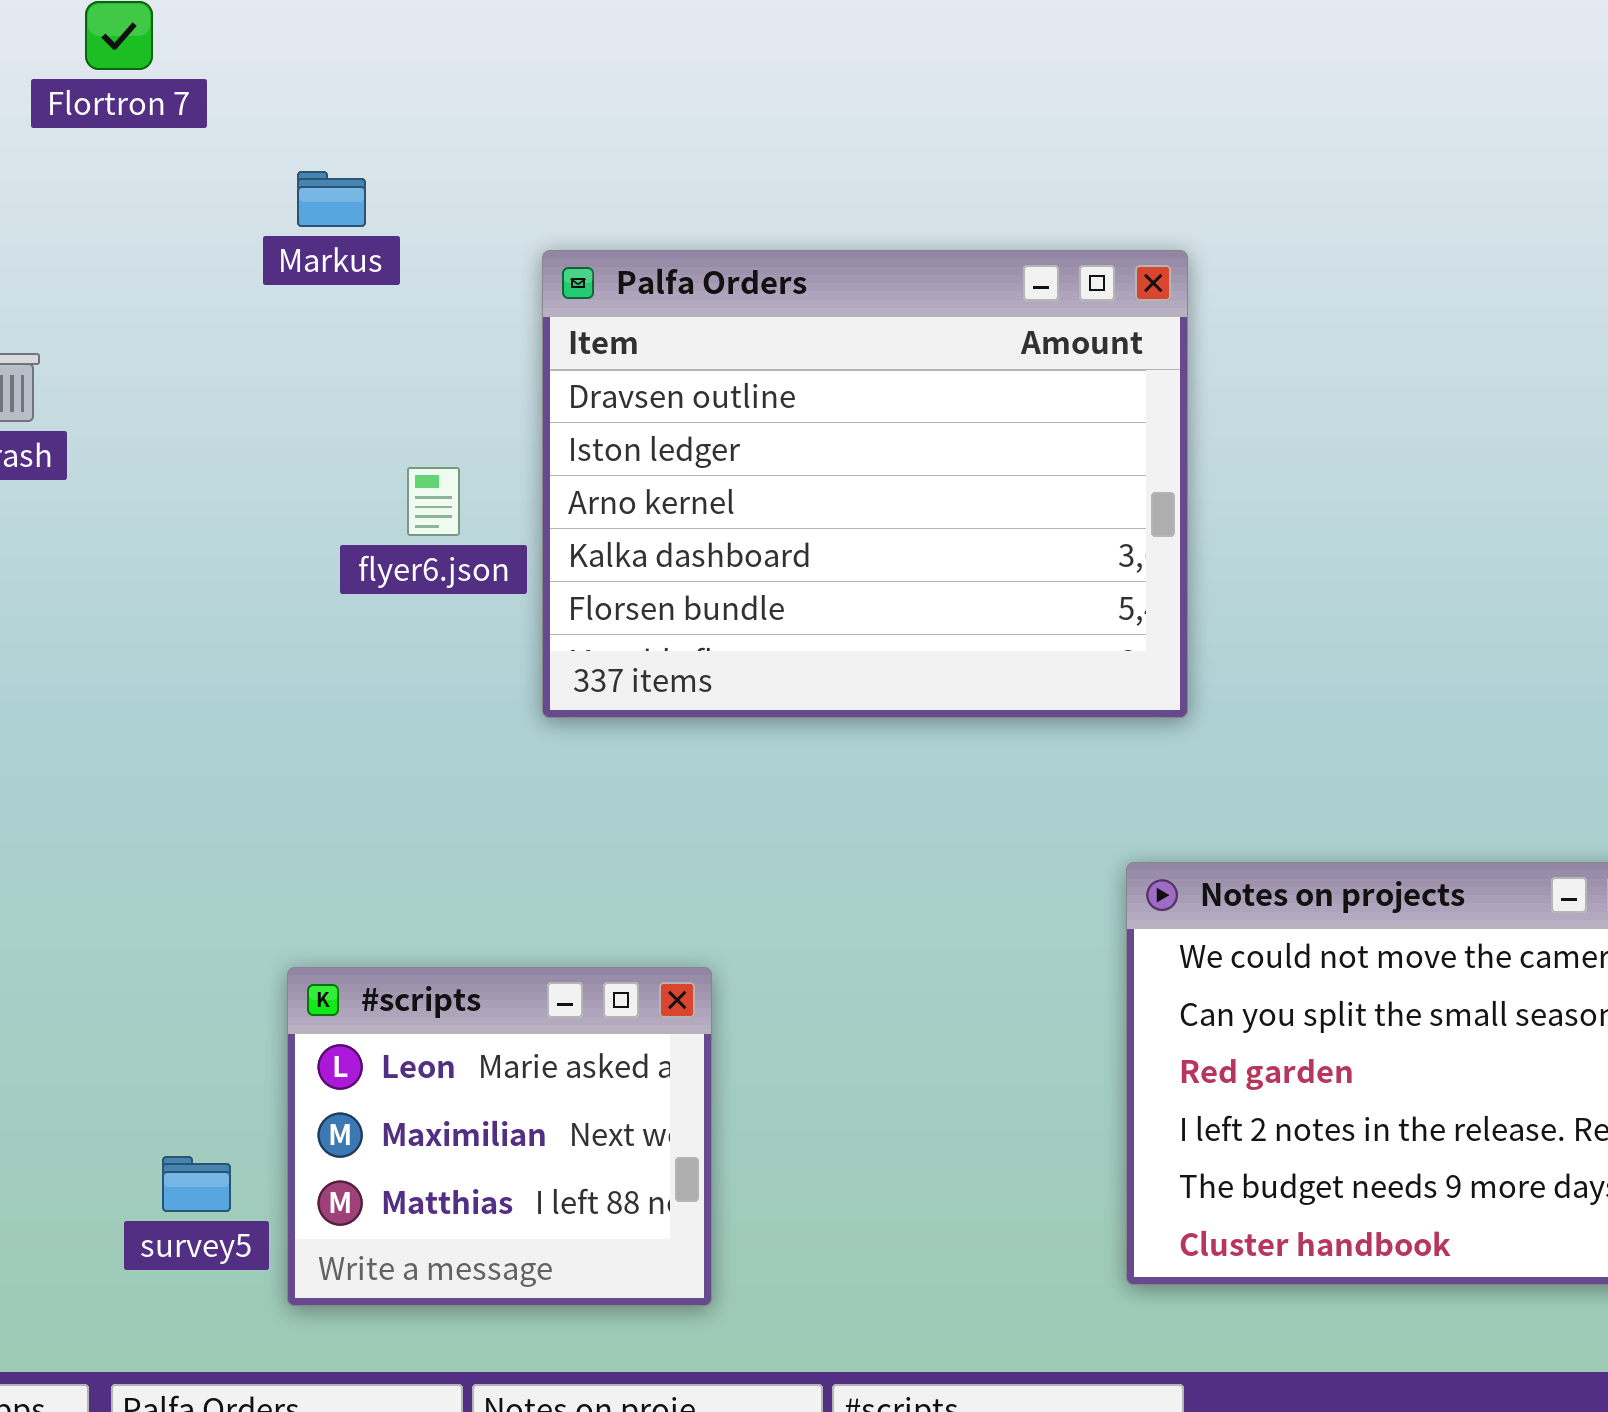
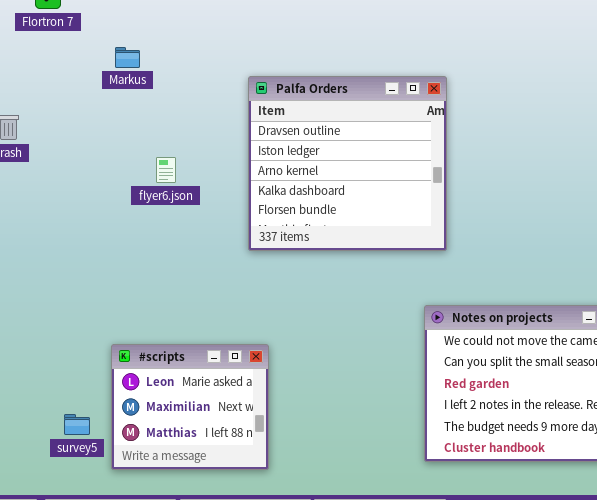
Palfa Orders: [542,250,1188,718] -> [248,76,447,251], resized

